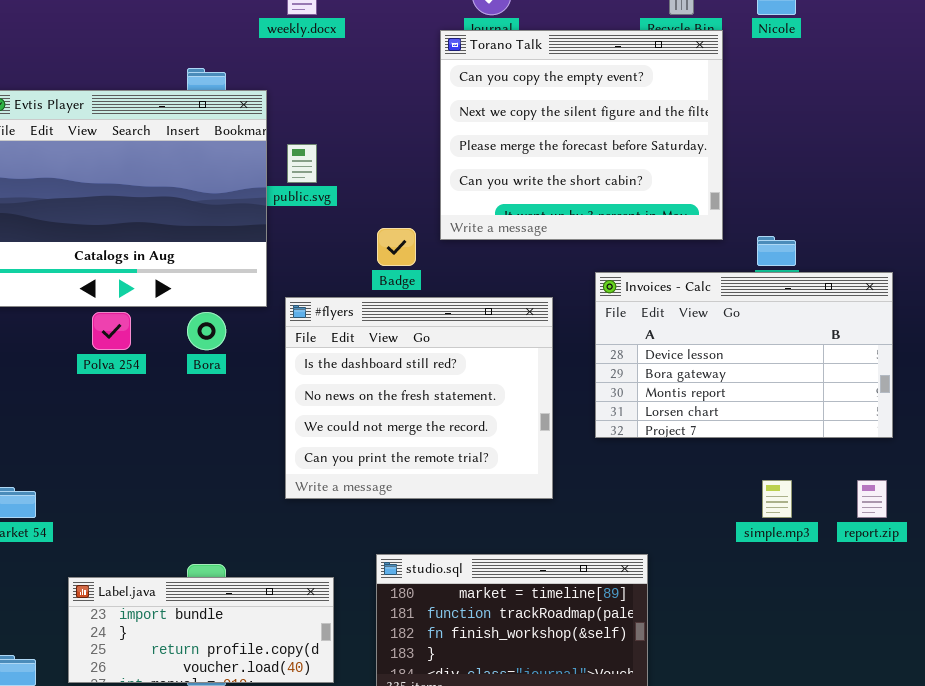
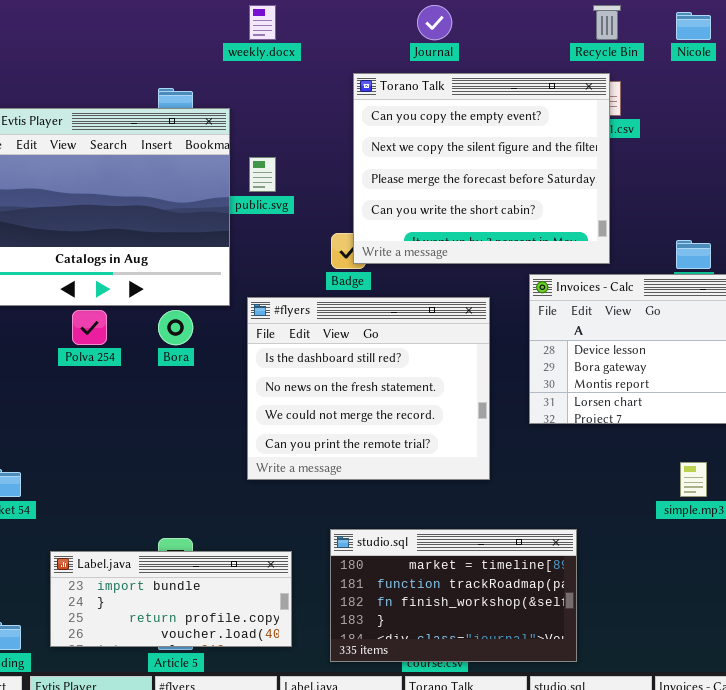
Torano Talk: [440,30,723,240] -> [353,73,610,264], moved

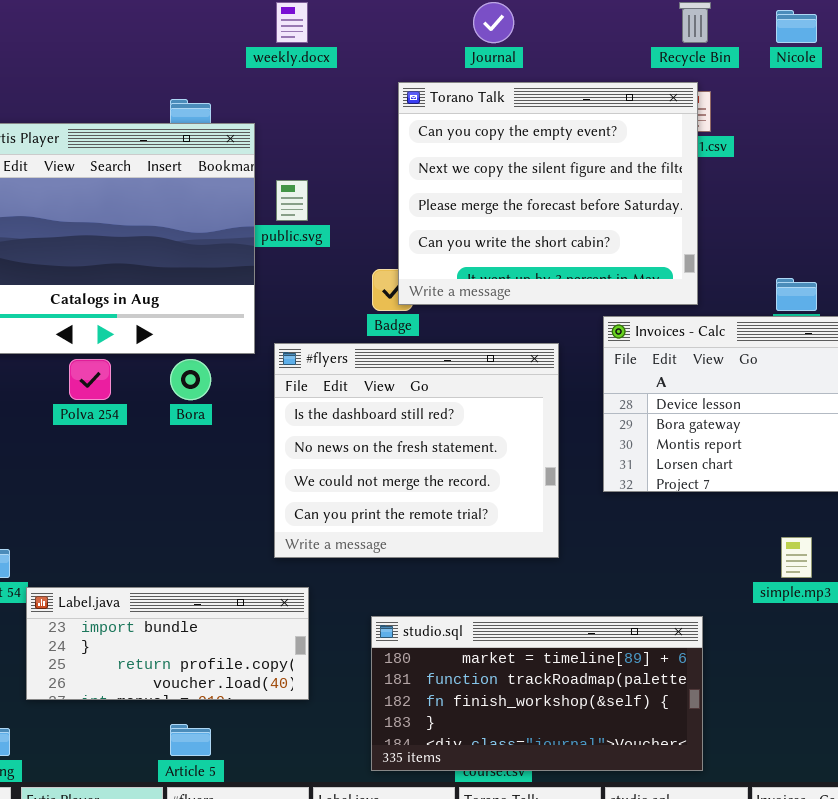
studio.sql: [330,529,577,662] -> [371,616,703,771], resized
Label.java: [50,551,292,647] -> [26,587,309,700], moved

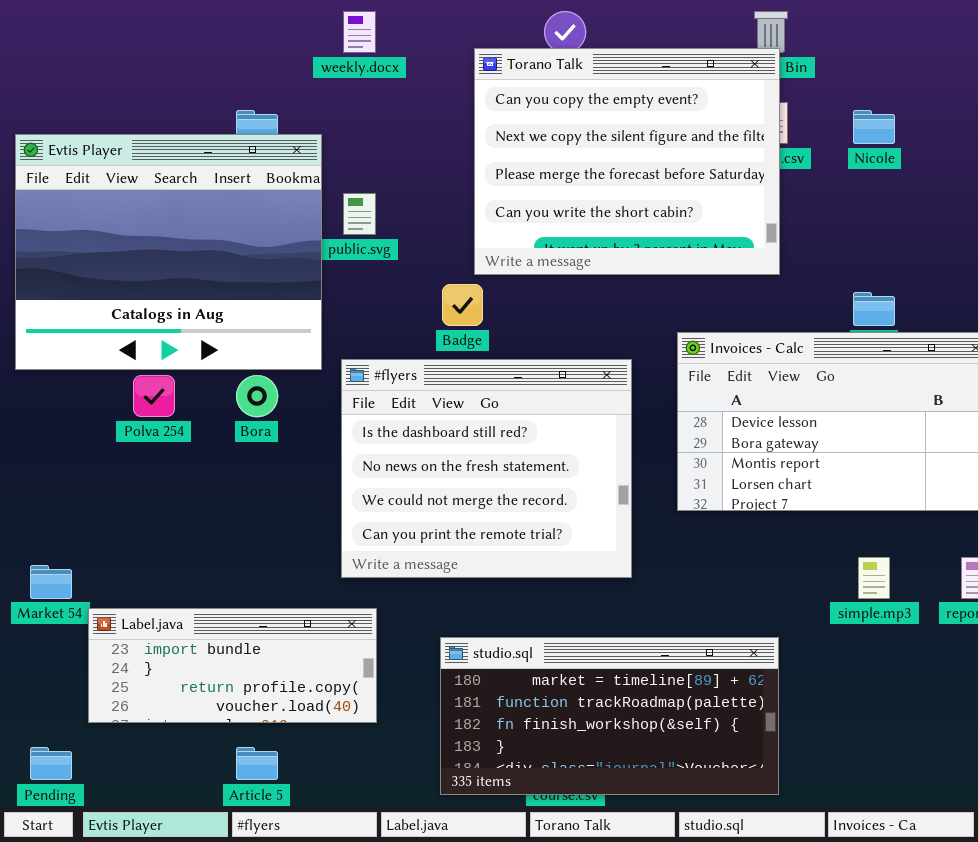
Nicole: [776,10,817,43] -> [853,110,895,144], moved
Torano Talk: [398,82,698,305] -> [474,48,780,275], moved

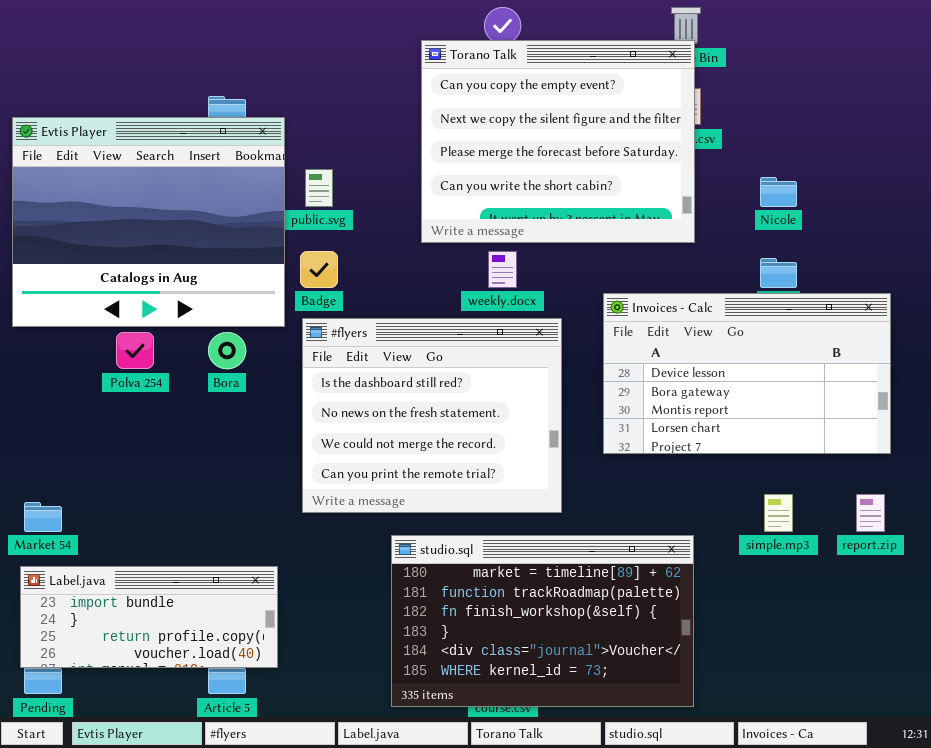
weekly.docx: [343,11,376,53] -> [488,251,517,288], moved
Nicole: [853,110,895,144] -> [760,177,797,207], moved
Badge: [442,284,483,326] -> [300,251,338,288], moved
Label.java: [88,608,377,723] -> [20,566,278,668], moved
studio.sql: [440,637,779,795] -> [391,535,694,707], resized

